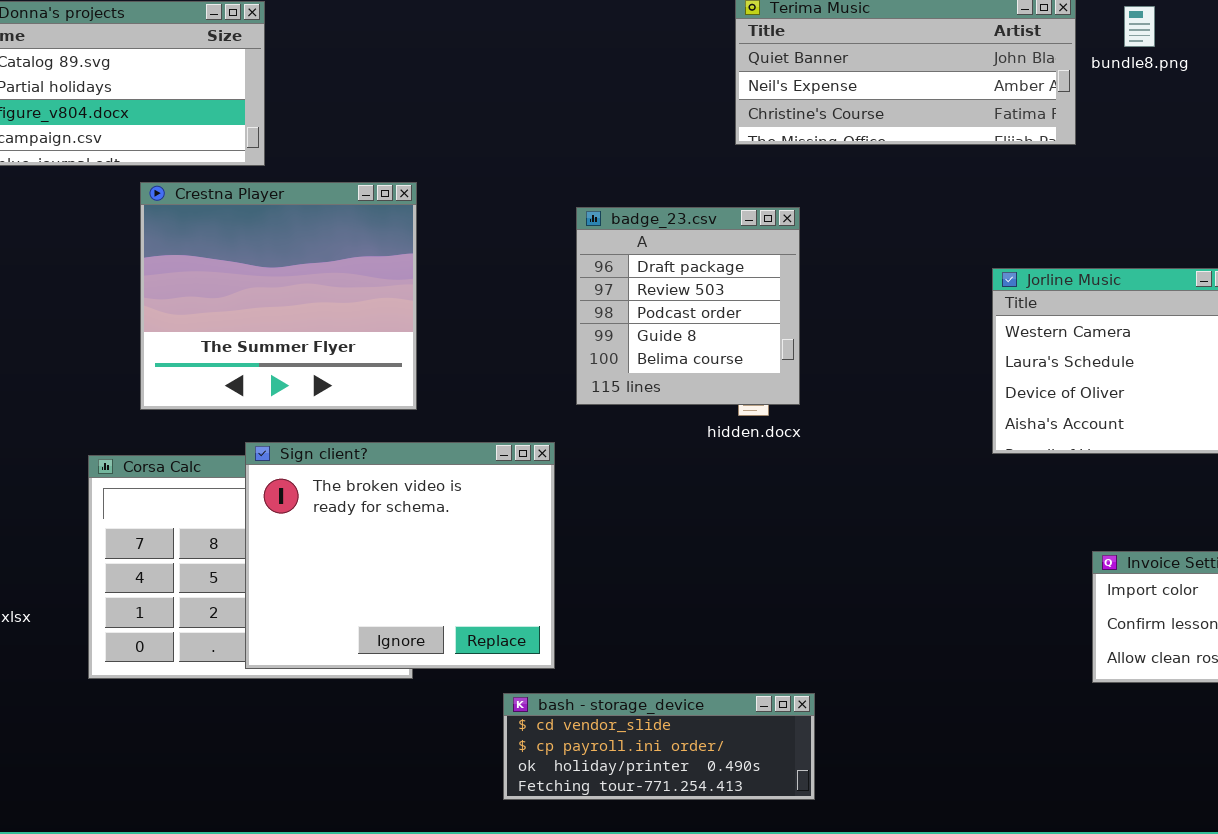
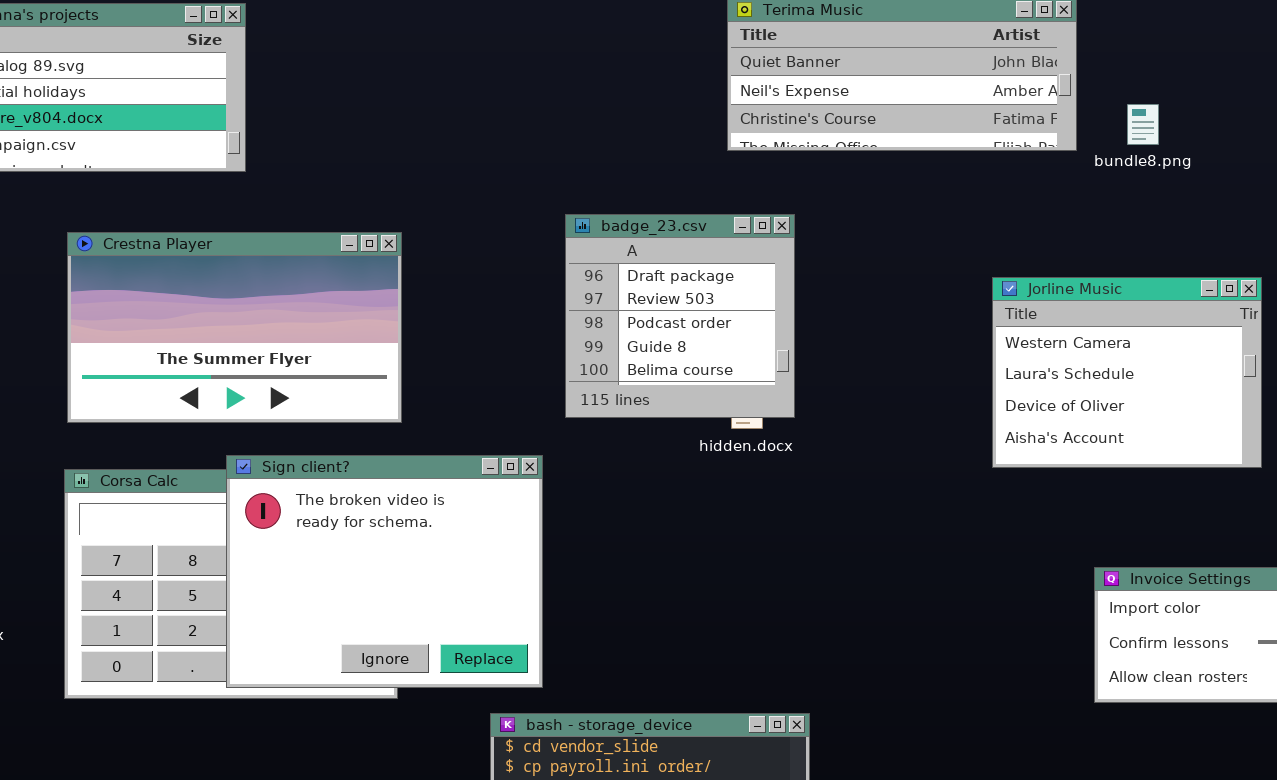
bundle8.png: [1124,6,1155,47] -> [1127,104,1159,145], moved
Crestna Player: [140,182,417,410] -> [67,232,402,423], resized

